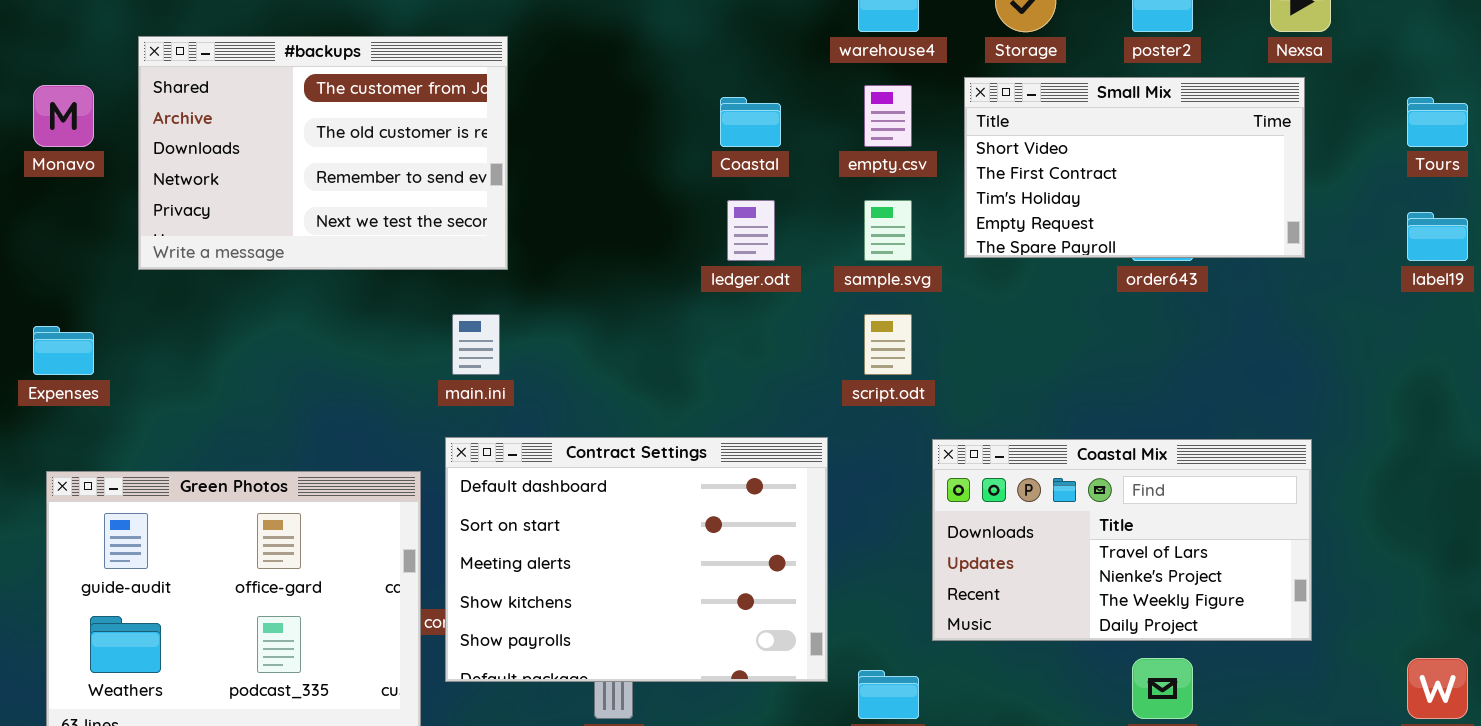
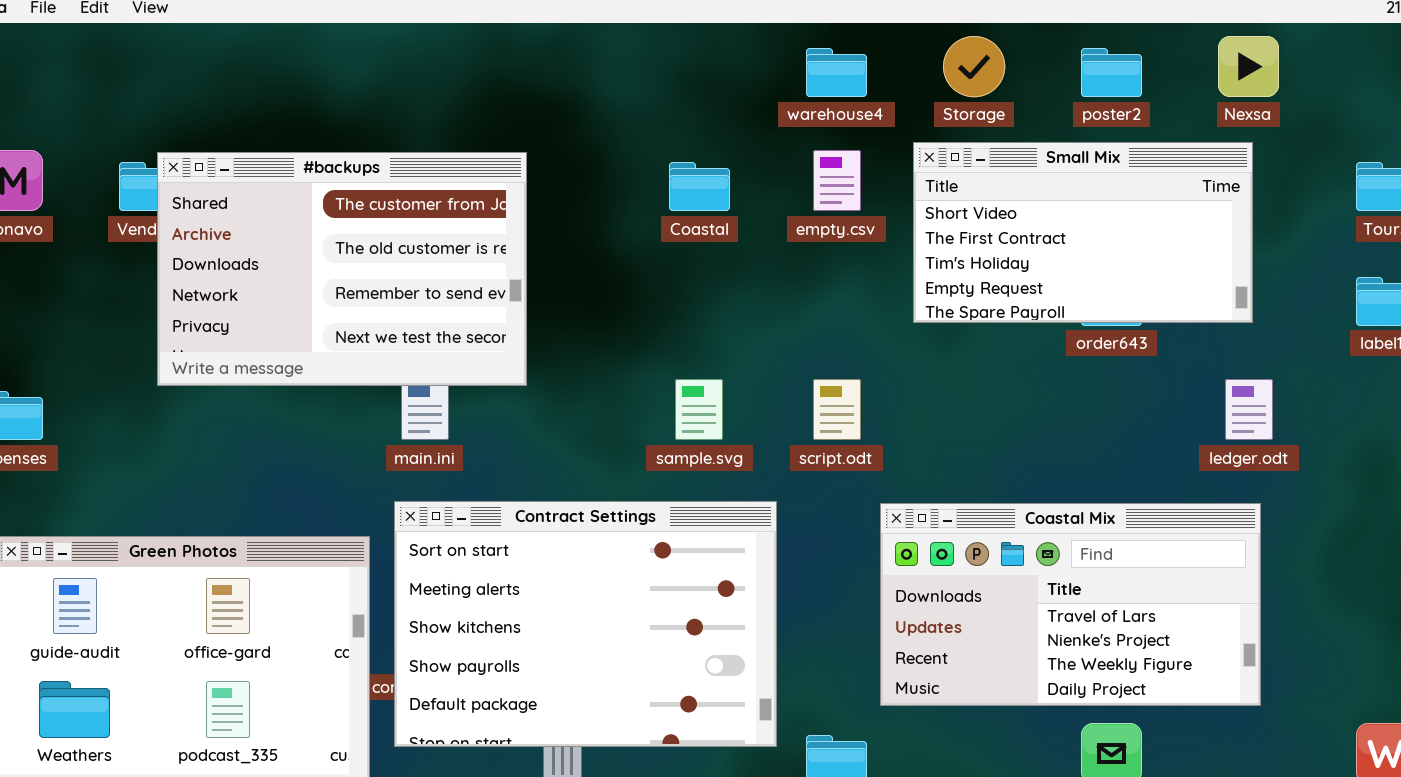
#backups: [138,36,508,270] -> [157,152,527,386], moved
ledger.odt: [727,200,775,261] -> [1225,379,1273,440], moved
sample.svg: [864,200,912,261] -> [675,379,723,440], moved
Contract Settings: [445,437,828,682] -> [394,501,777,747], scrolled down 1 row

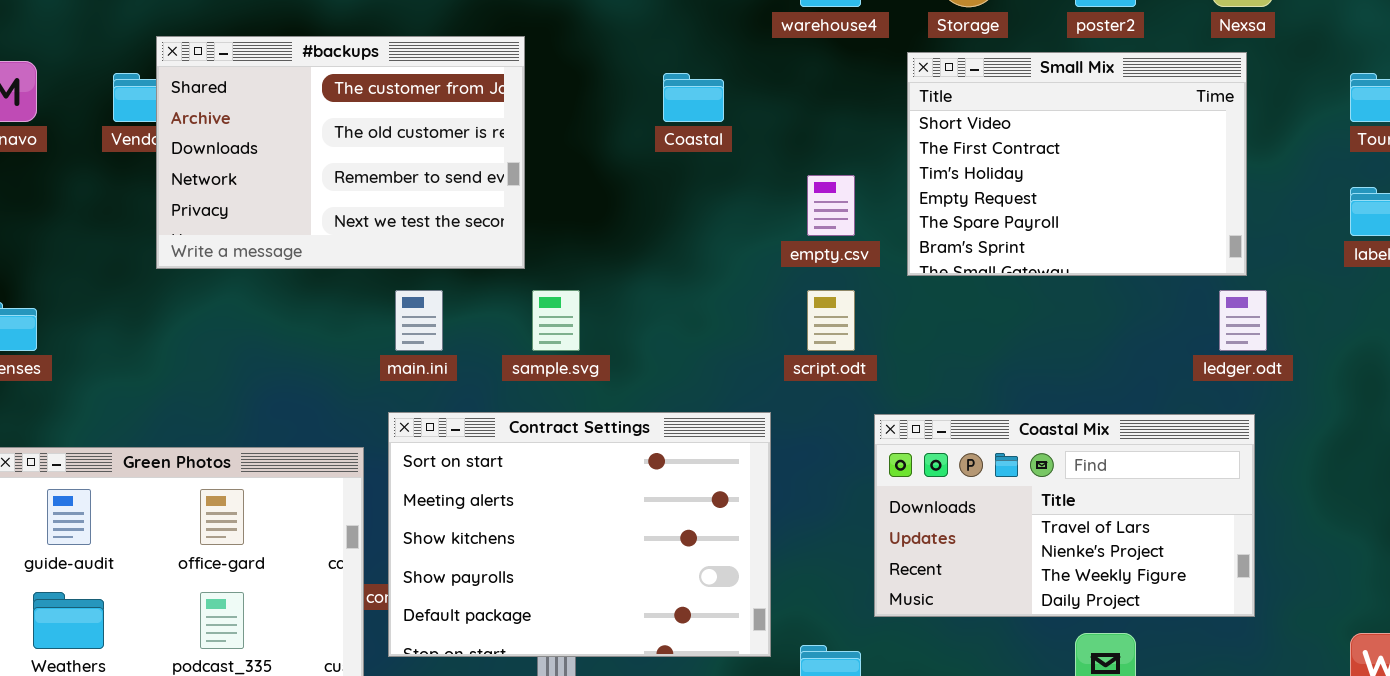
Small Mix: [913,142,1253,323] -> [907,52,1247,276], resized
empty.csv: [813,150,861,211] -> [807,175,855,236], moved
#backups: [157,152,527,386] -> [156,36,525,269], moved
sample.svg: [675,379,723,440] -> [532,290,580,351], moved

